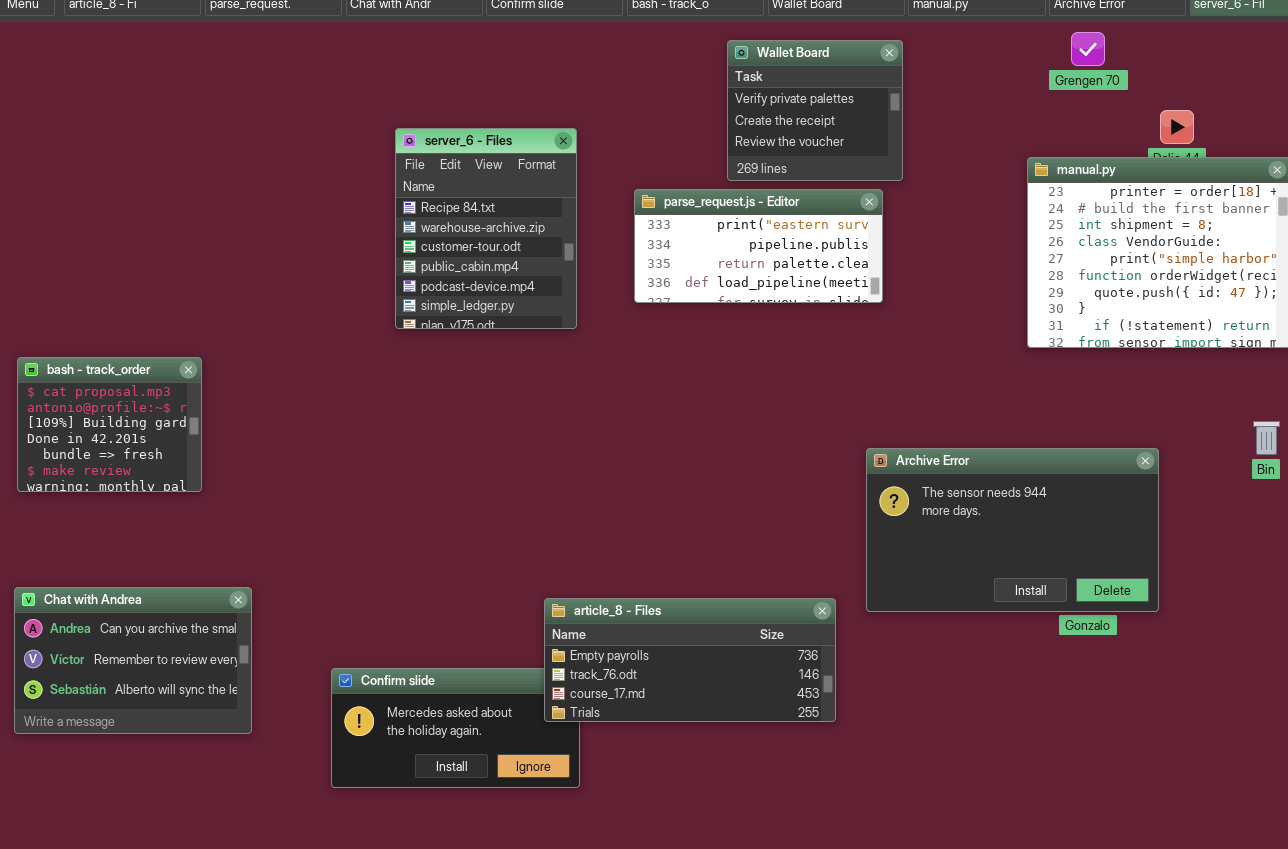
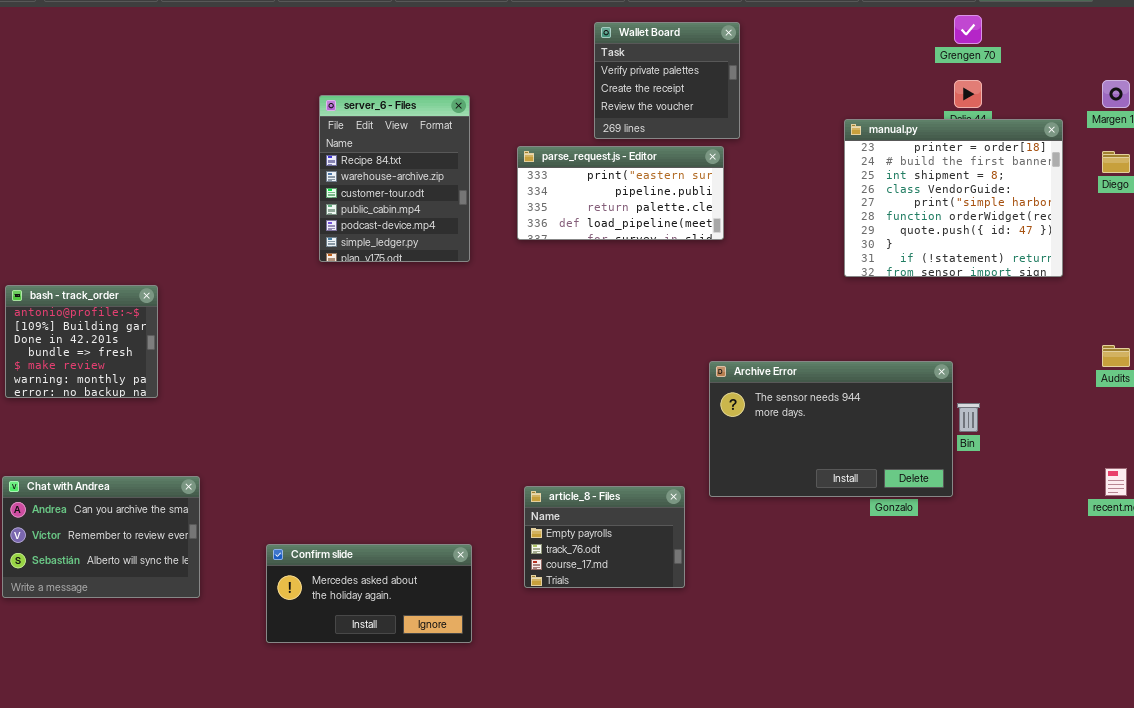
Grengen 70: [1071,32,1105,66] -> [954,15,982,44], moved
bash - track_order: [17,357,202,492] -> [5,285,158,398], scrolled down 1 row
Bin: [1253,421,1280,455] -> [957,403,980,432], moved
article_8 - Files: [544,598,836,722] -> [524,486,685,588], resized

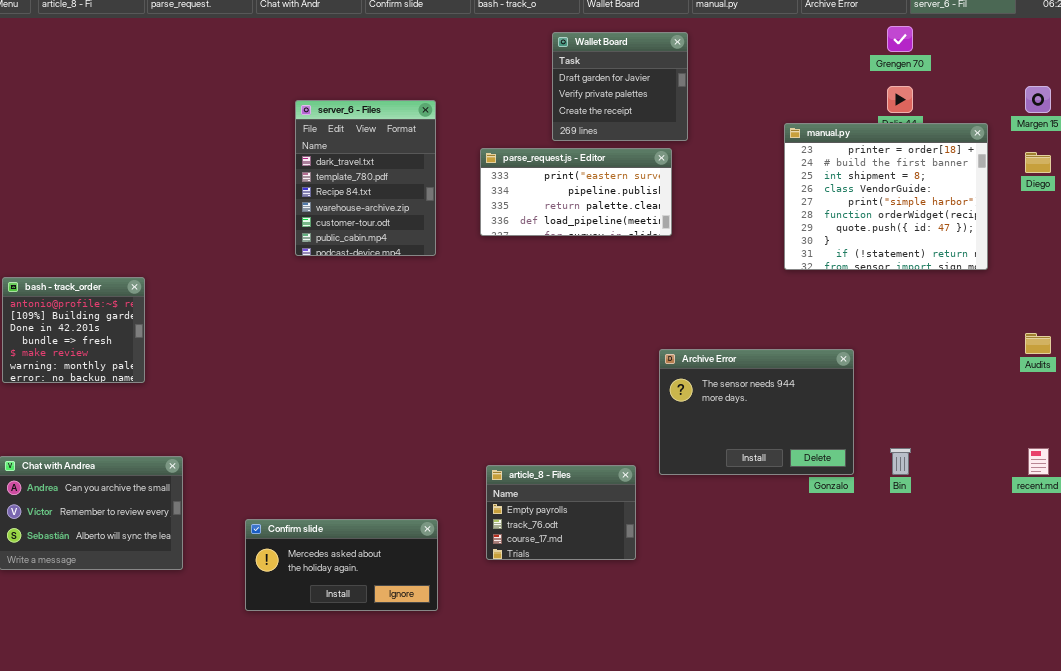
Wallet Board: [594,22,740,139] -> [552,32,688,141], scrolled up 1 row
server_6 - Files: [319,95,470,262] -> [295,100,436,256], scrolled up 2 rows
Archive Error: [709,361,953,497] -> [659,349,854,475], resized
Bin: [957,403,980,432] -> [890,448,911,475], moved

